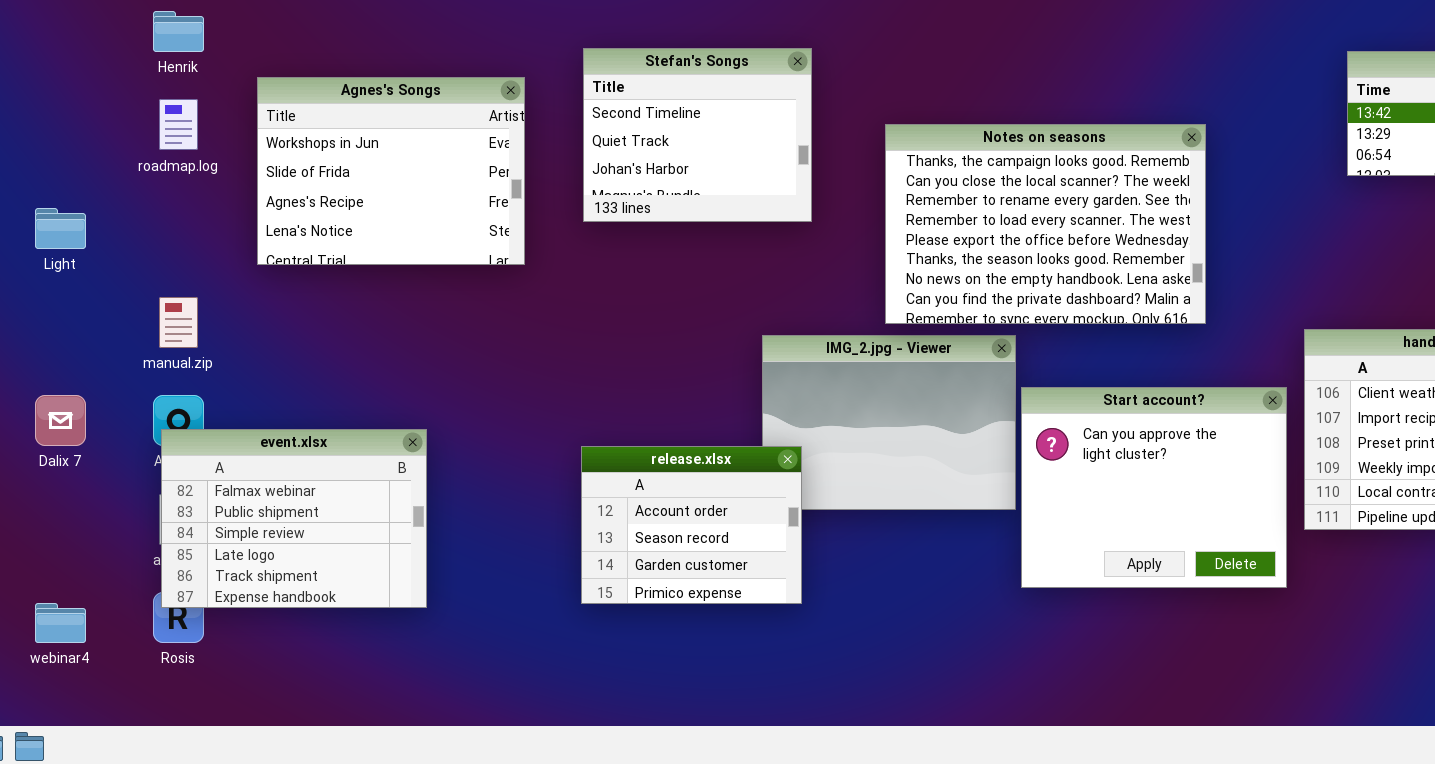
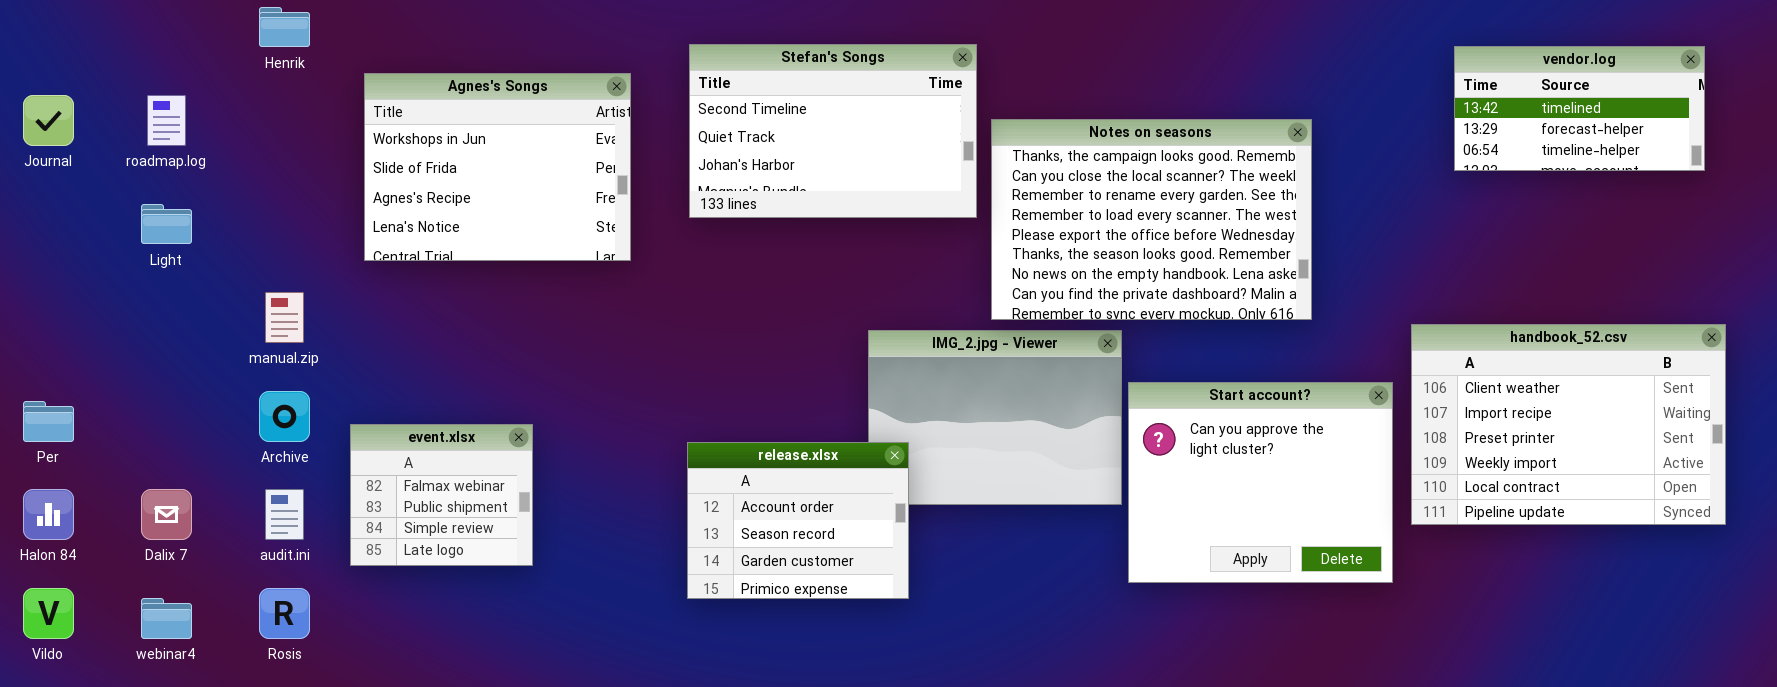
Stefan's Songs: [583,48,812,222] -> [689,44,977,218], resized
roadmap.log: [159,99,198,150] -> [147,95,186,146], moved
Dalix 7: [35,395,86,446] -> [141,489,192,540], moved
event.xlsx: [161,429,427,608] -> [350,424,533,566], resized

